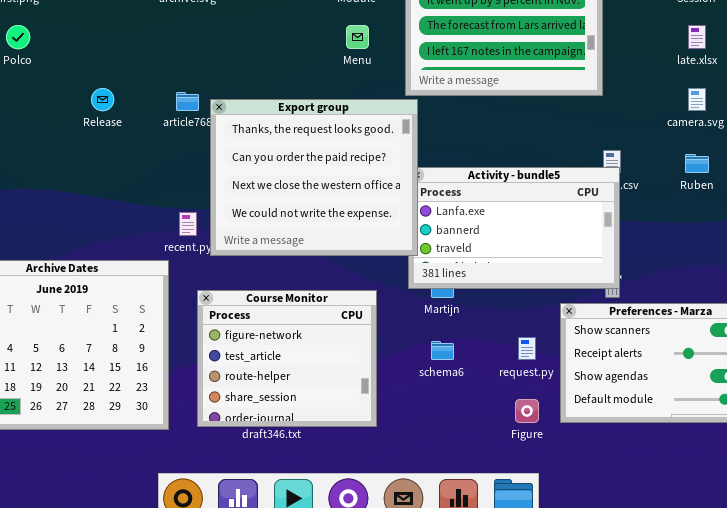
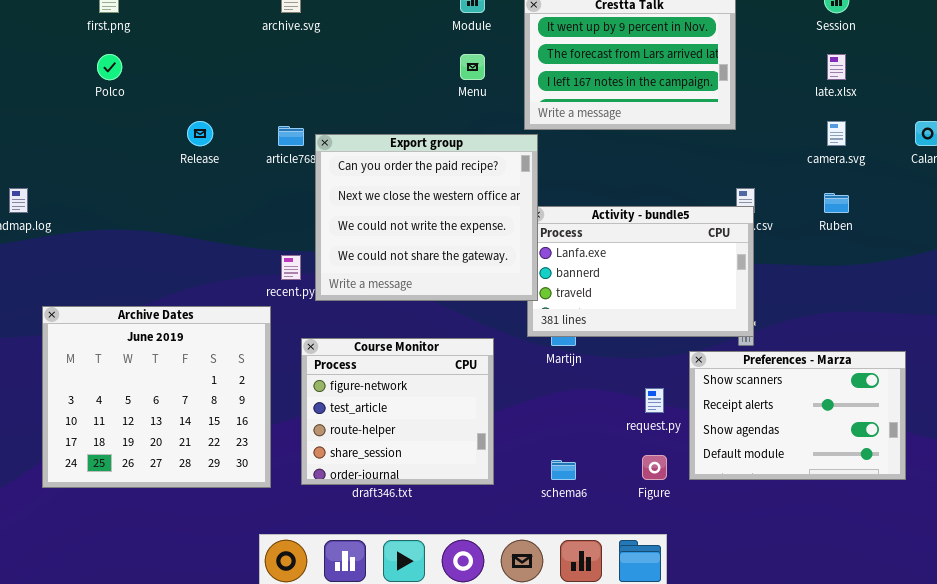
Export group: [210,99,418,256] -> [315,134,538,301], scrolled down 1 row
schema6: [431,341,454,360] -> [551,460,576,480], moved

